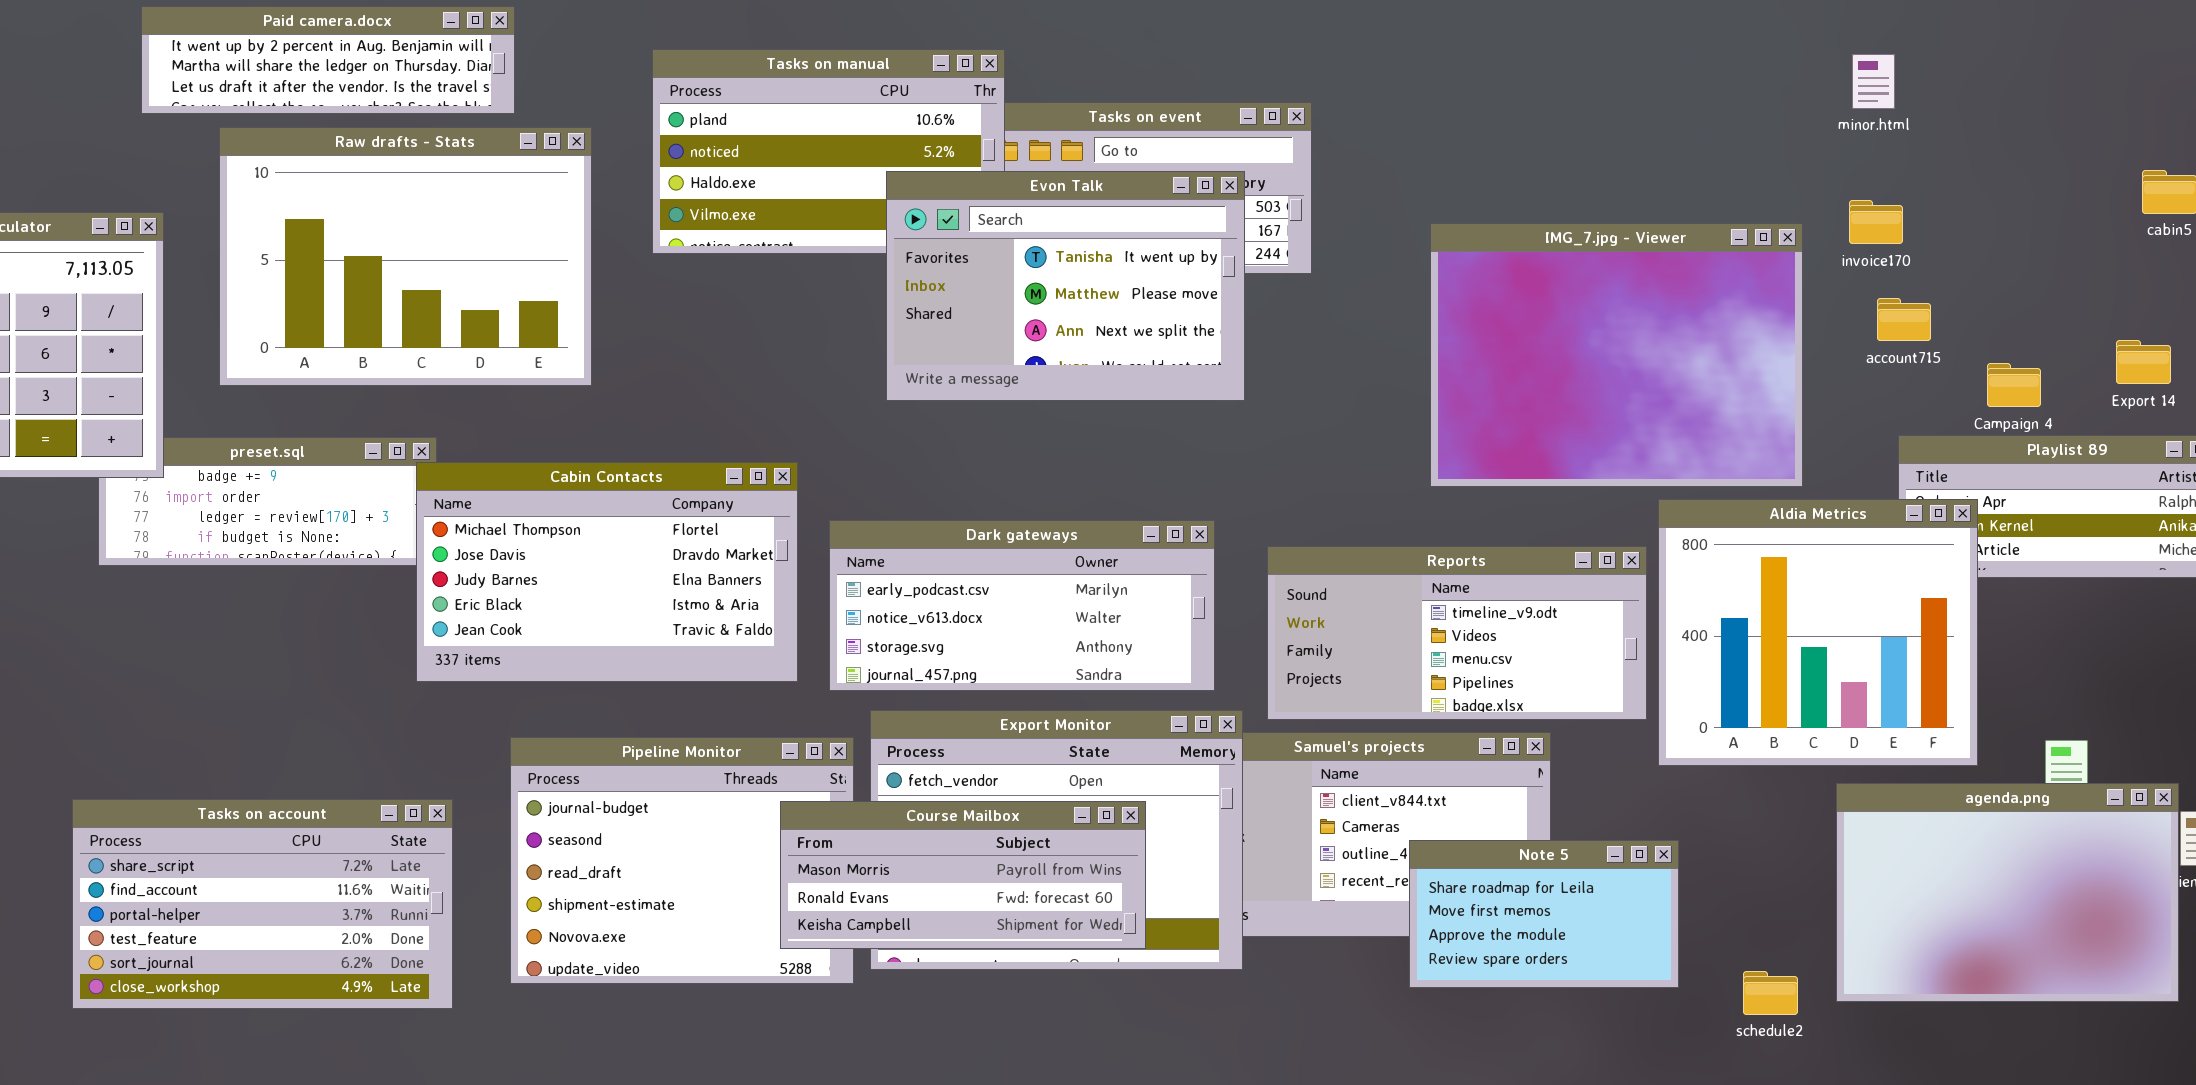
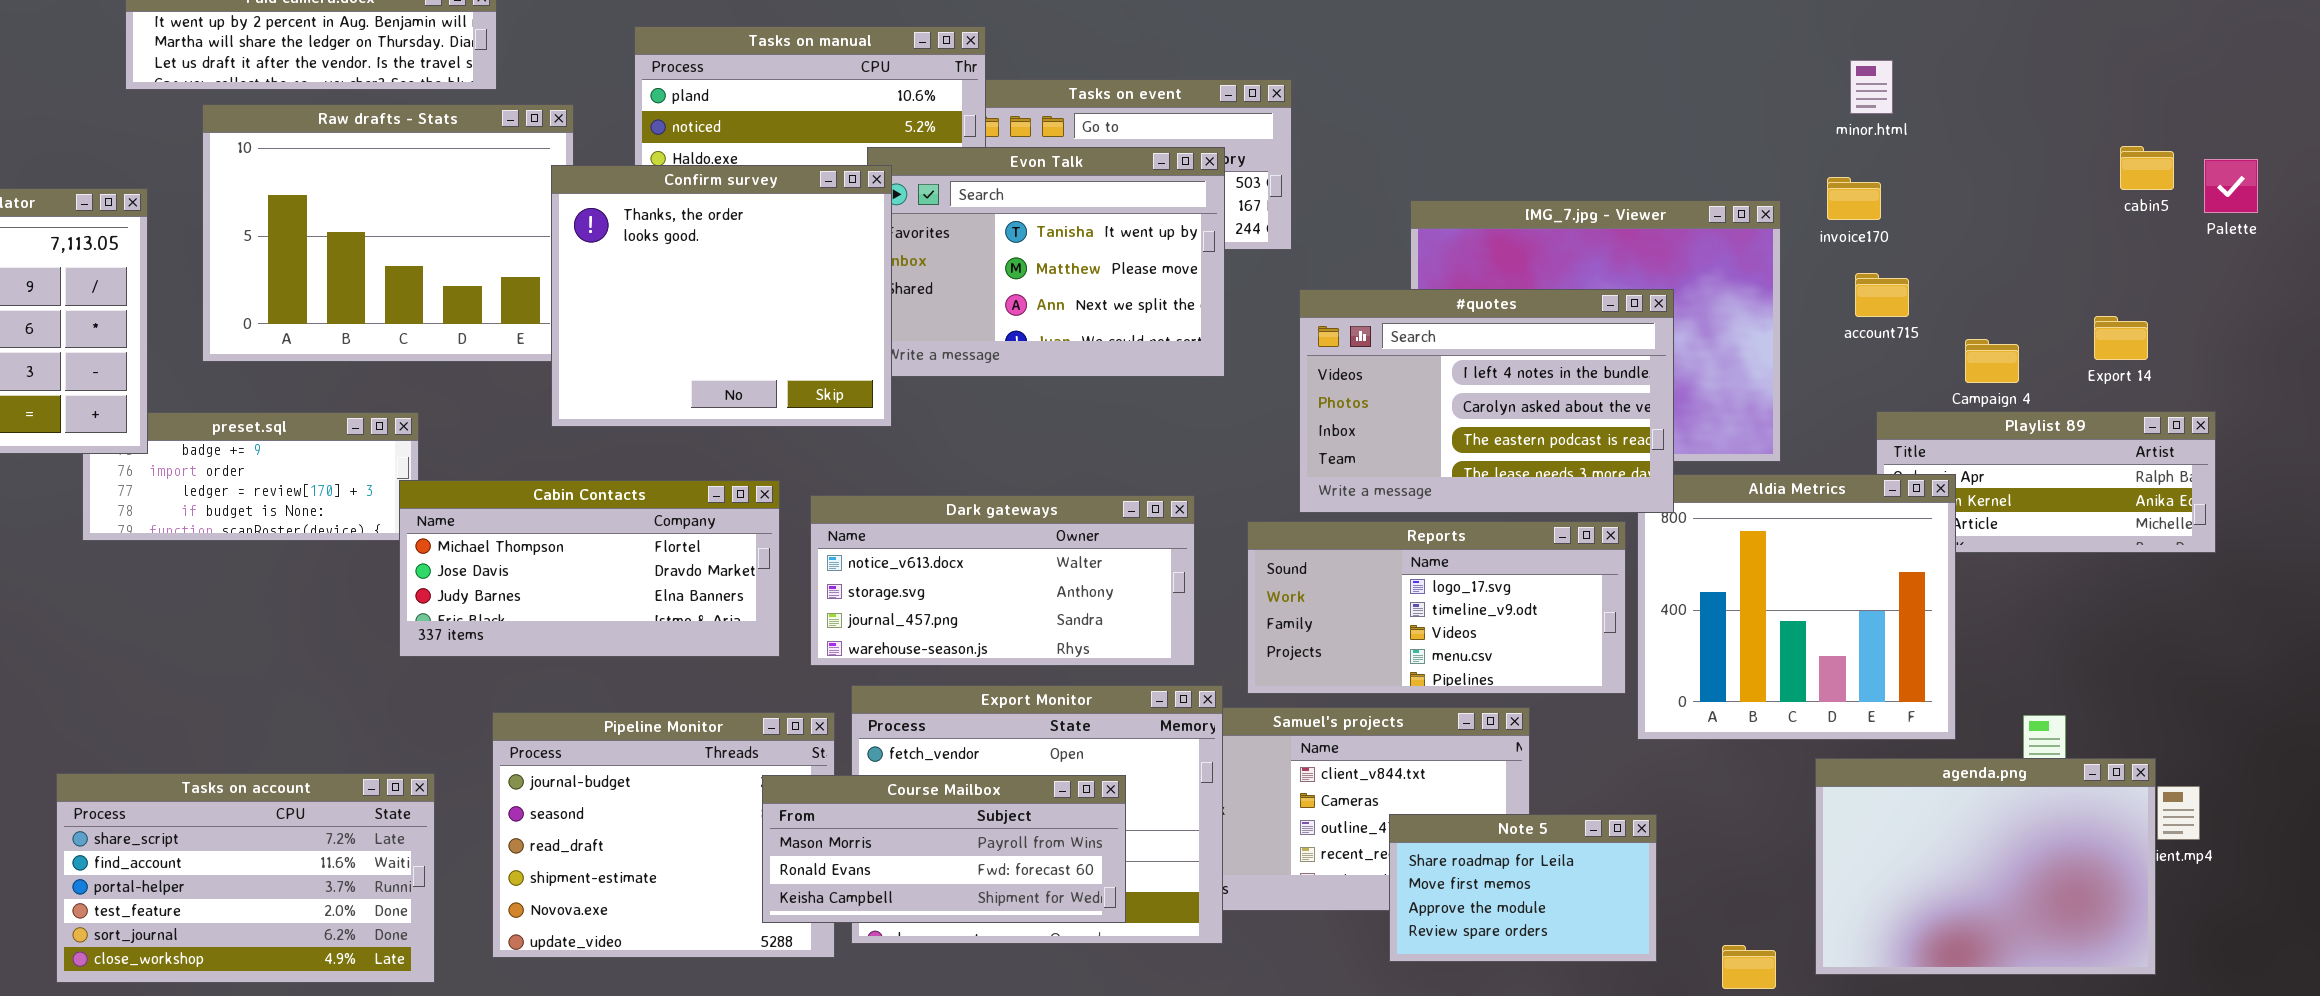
minor.html: [1852,54,1895,109] -> [1850,60,1893,114], moved
Confirm survey: none -> [551,165,892,427], opened
#quotes: none -> [1299,289,1674,513], opened
Cabin Contacts: [416,462,798,682] -> [399,480,780,657], resized
Dark gateways: [829,520,1215,691] -> [810,495,1195,666], scrolled down 1 row
Reports: [1267,546,1647,720] -> [1247,521,1626,694], scrolled up 1 row

